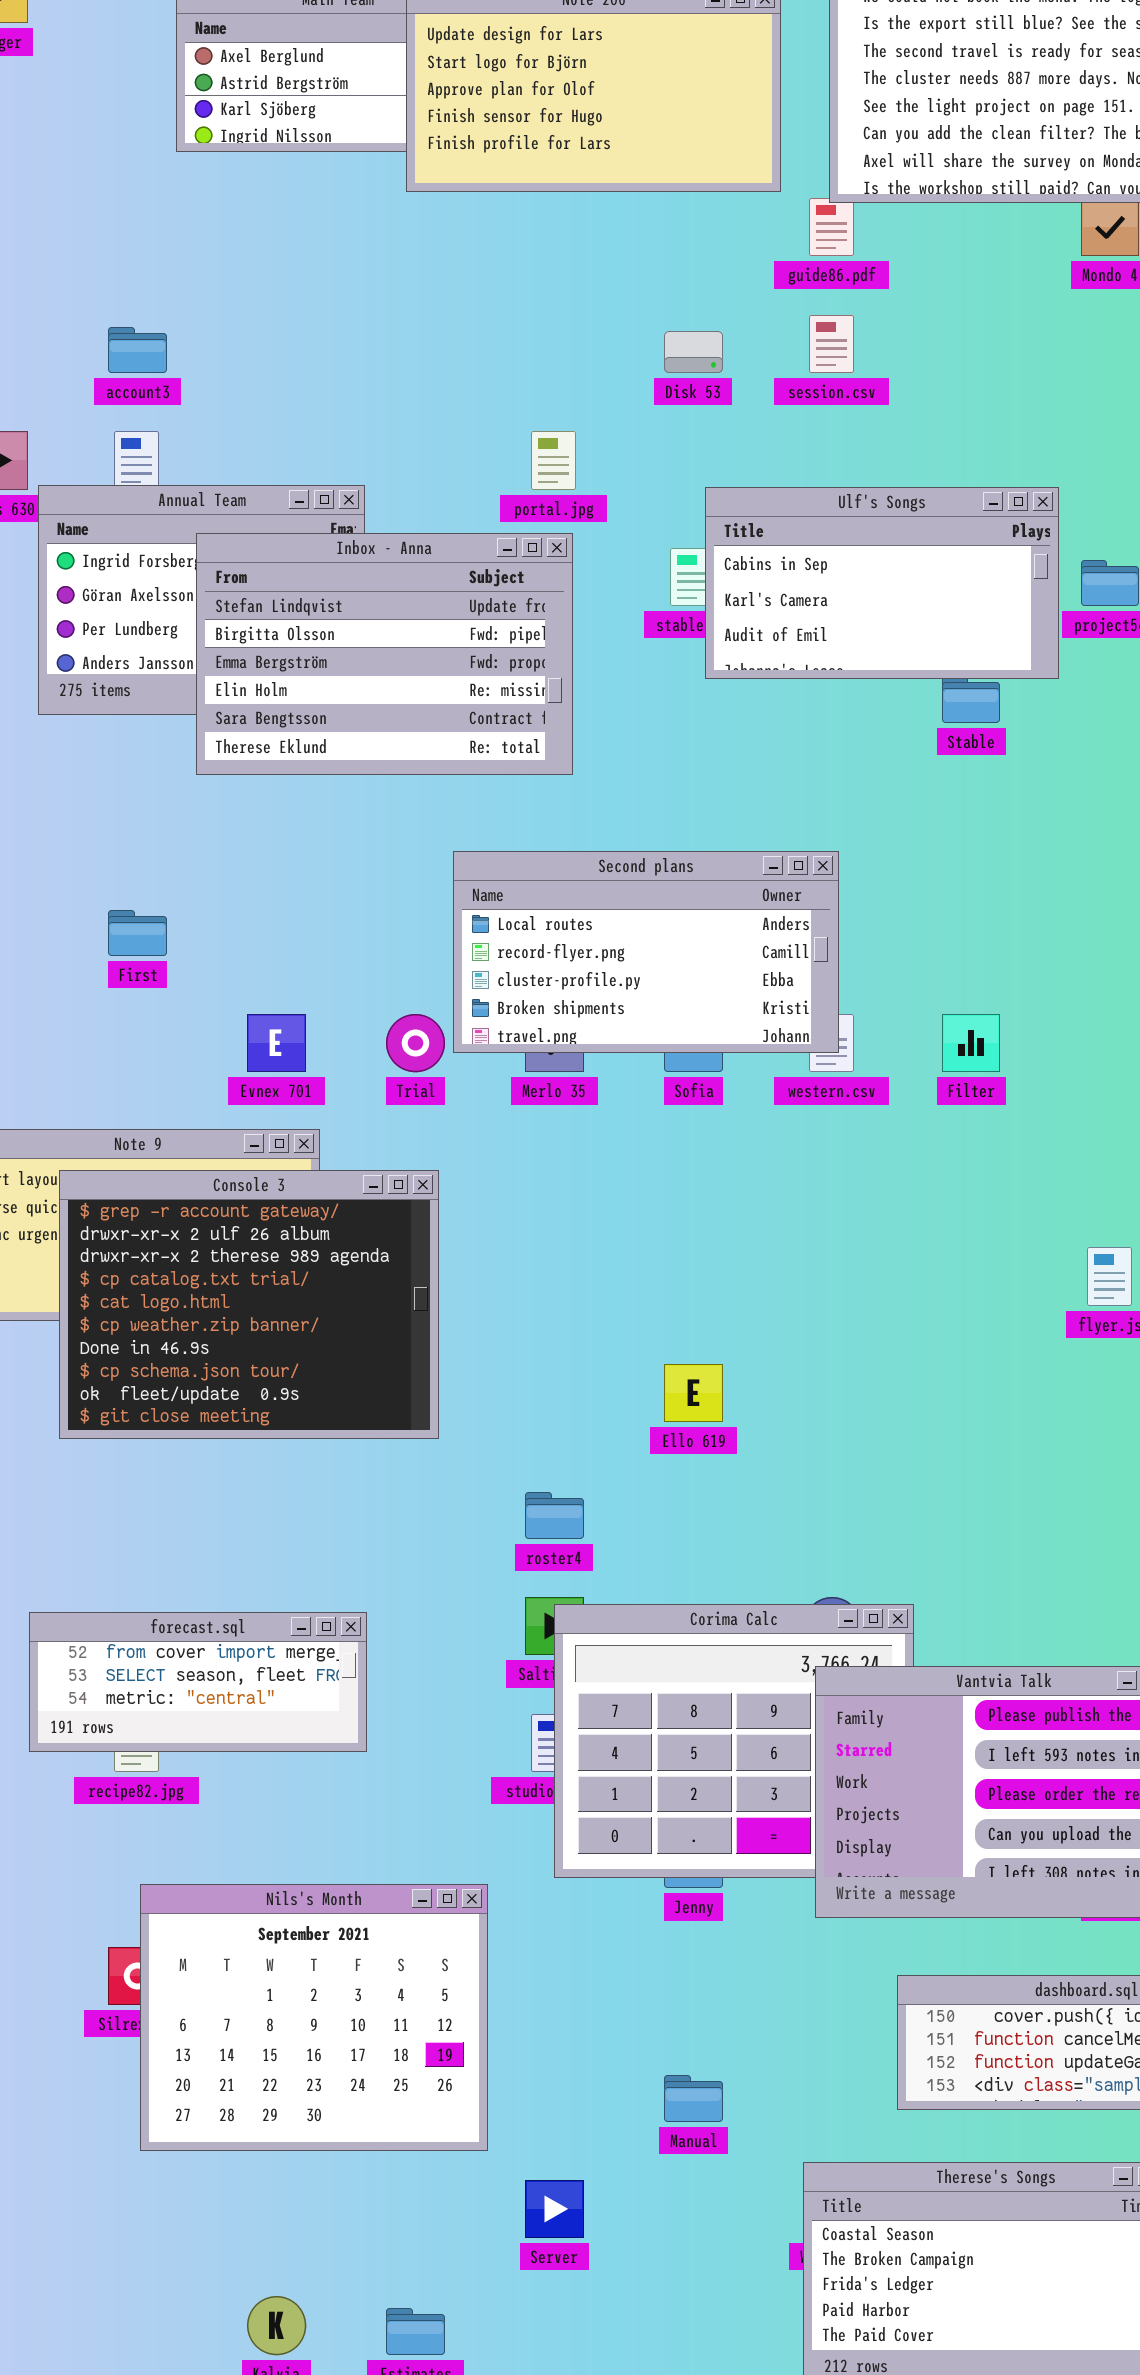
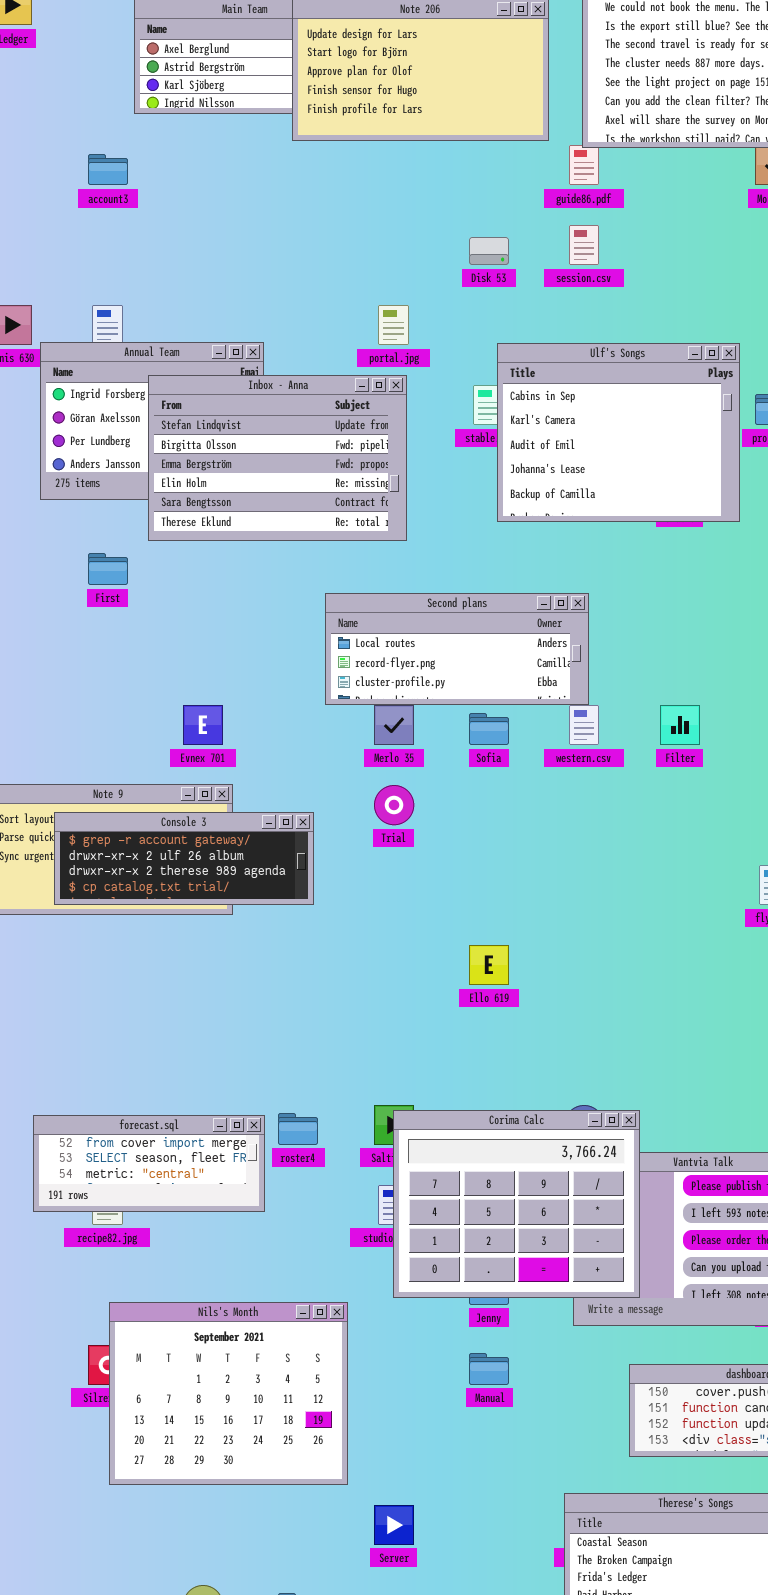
account3: [108,327,167,373] -> [88,154,128,185], moved
Ulf's Songs: [705,487,1059,679] -> [497,343,740,522], resized
Second plans: [453,851,839,1053] -> [325,593,589,705], resized
First: [108,910,167,956] -> [88,553,128,585], moved
Trial: [386,1014,445,1072] -> [374,785,414,825], moved
Console 3: [59,1170,439,1439] -> [54,812,314,905], resized
roster4: [525,1492,584,1539] -> [278,1113,318,1145], moved
Corima Calc: [554,1604,914,1878] -> [393,1110,640,1298], raised
Manual: [664,2075,723,2122] -> [469,1353,509,1385], moved

